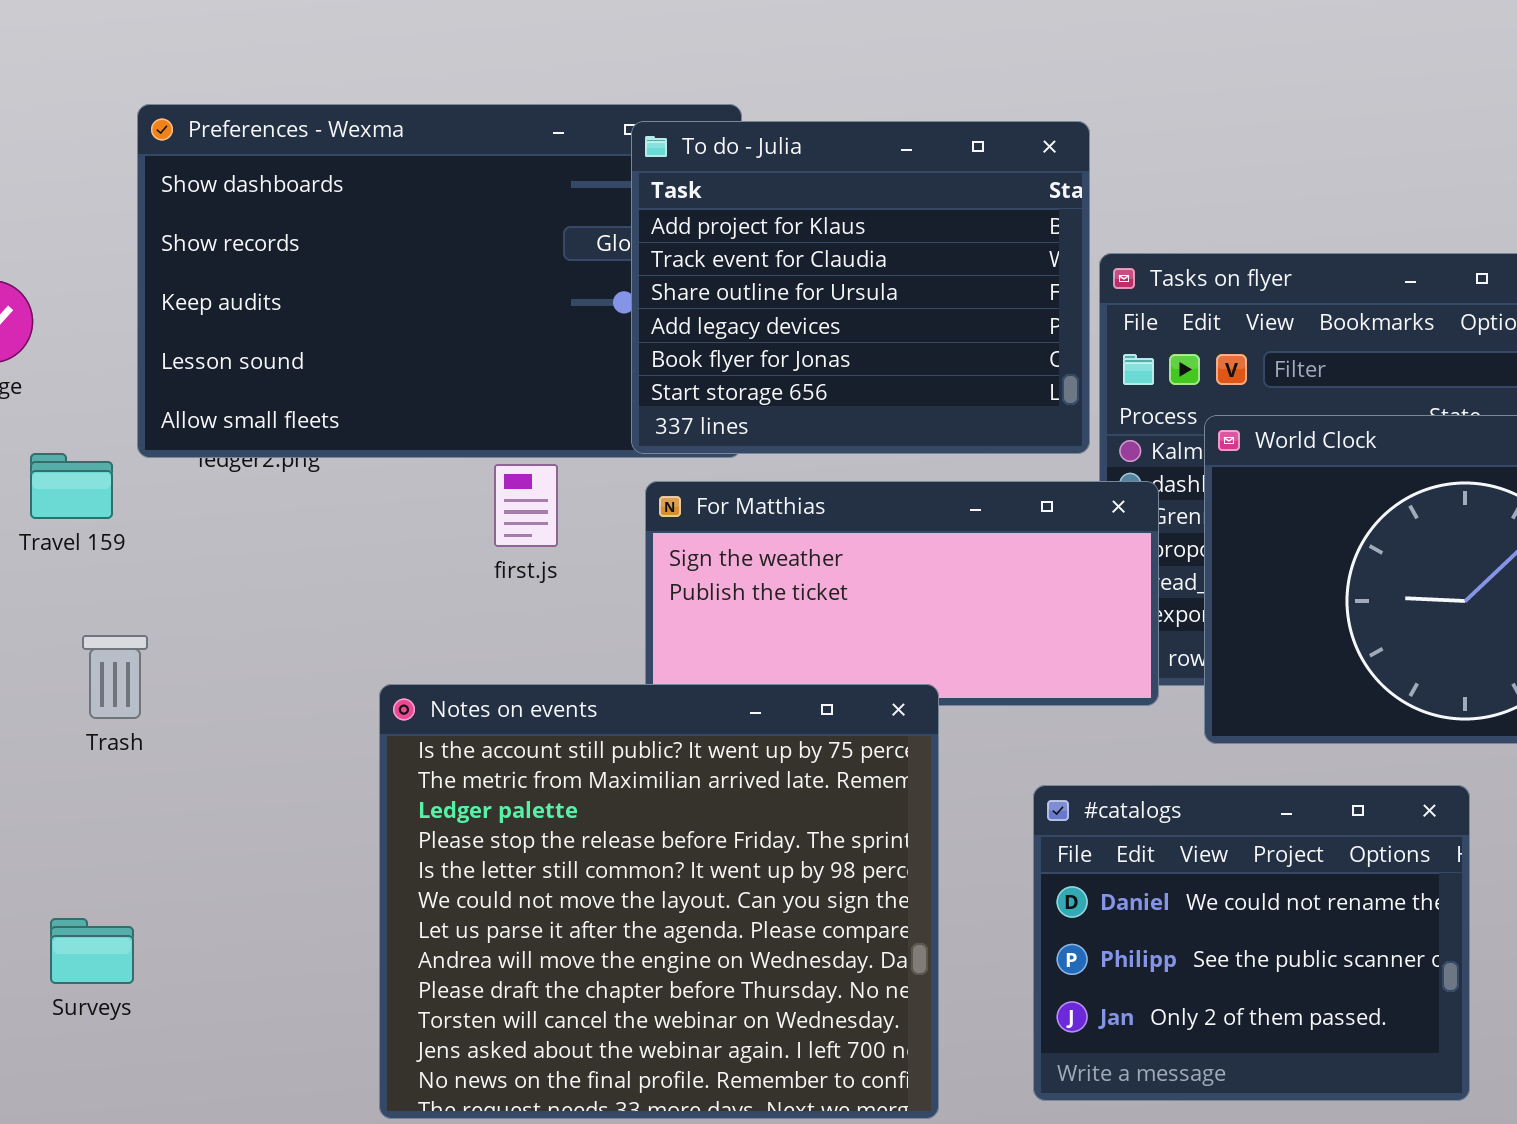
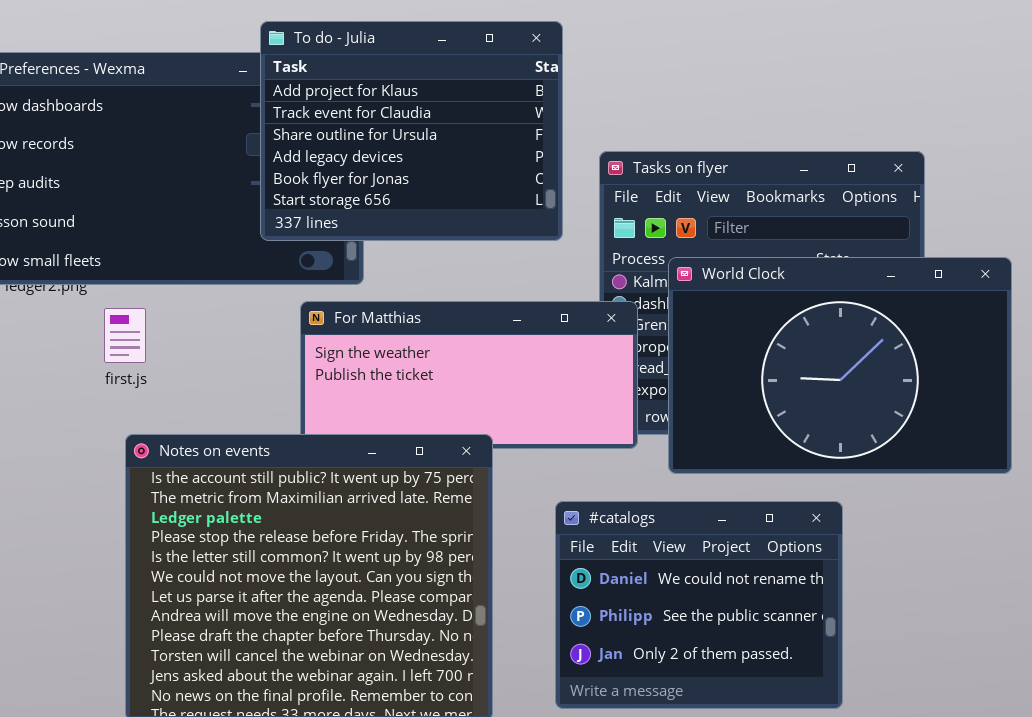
To do - Julia: [631,121,1090,454] -> [260,21,563,241], moved
first.js: [494,464,558,547] -> [104,308,146,363], moved

